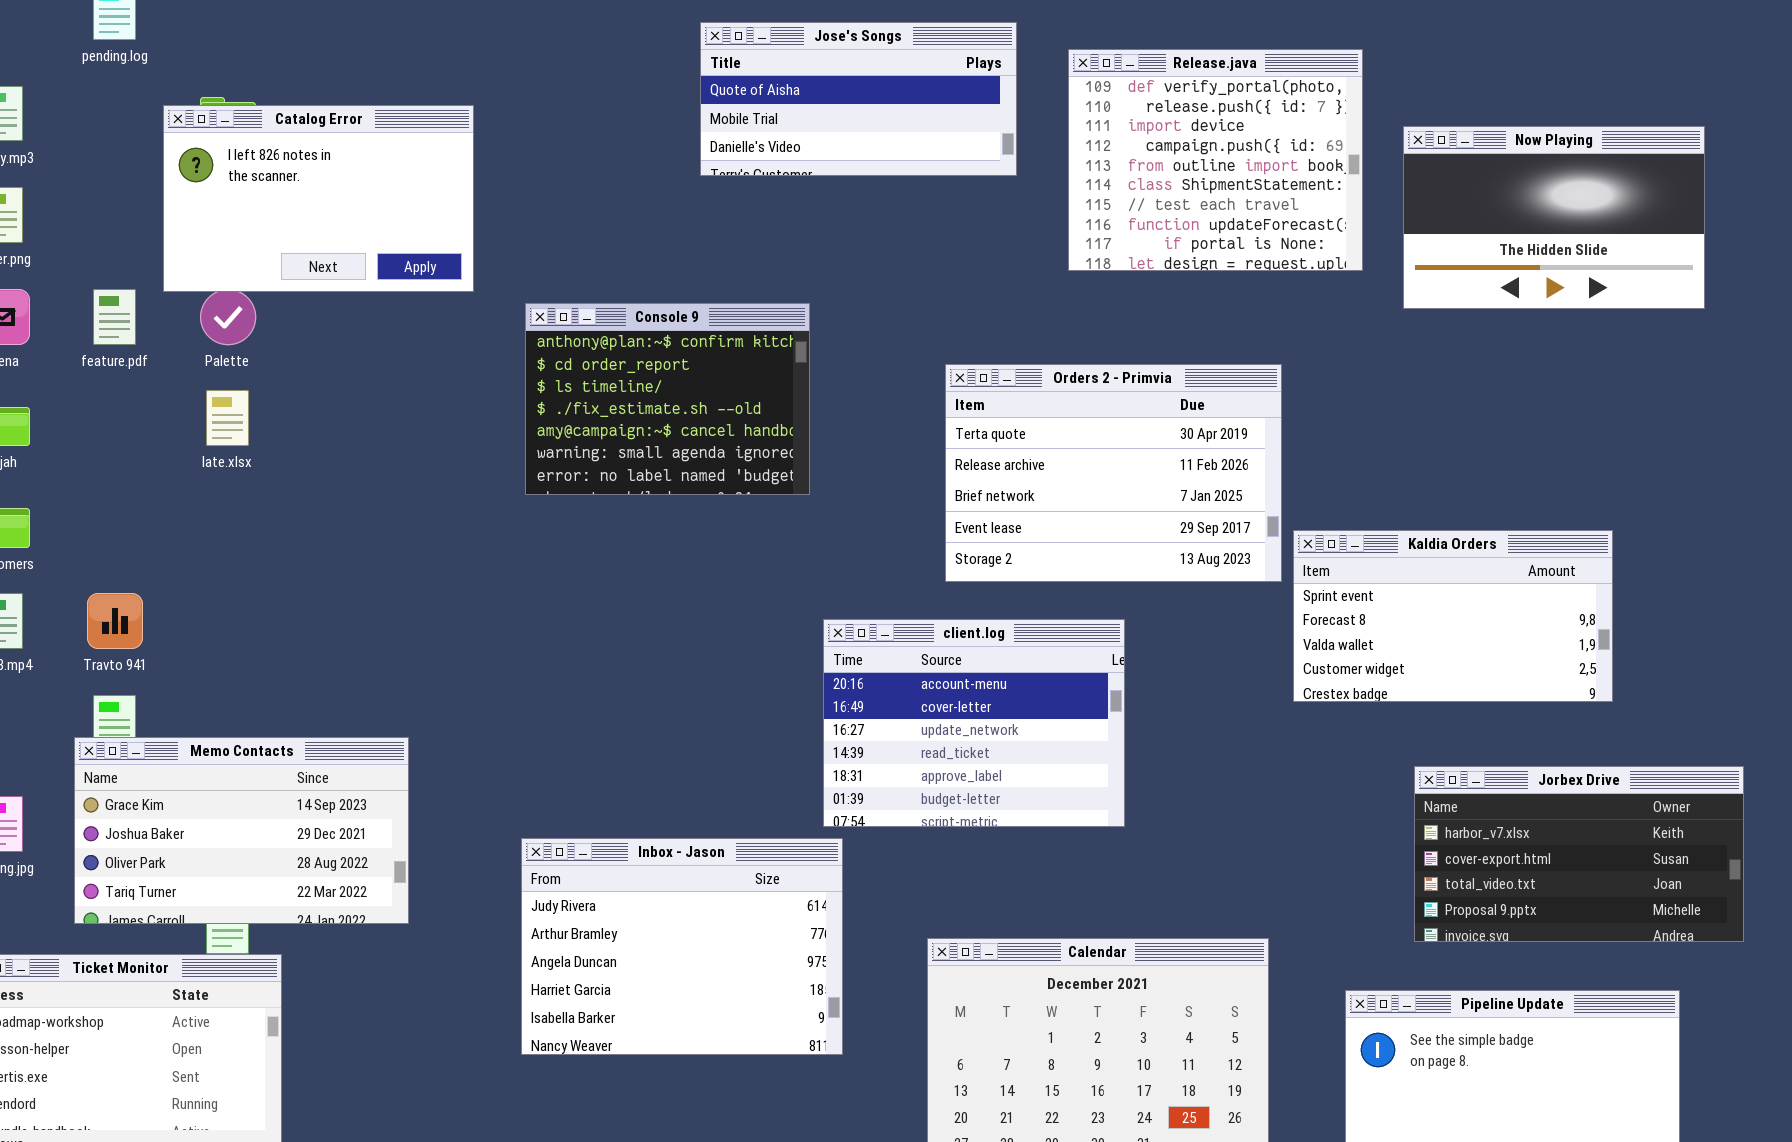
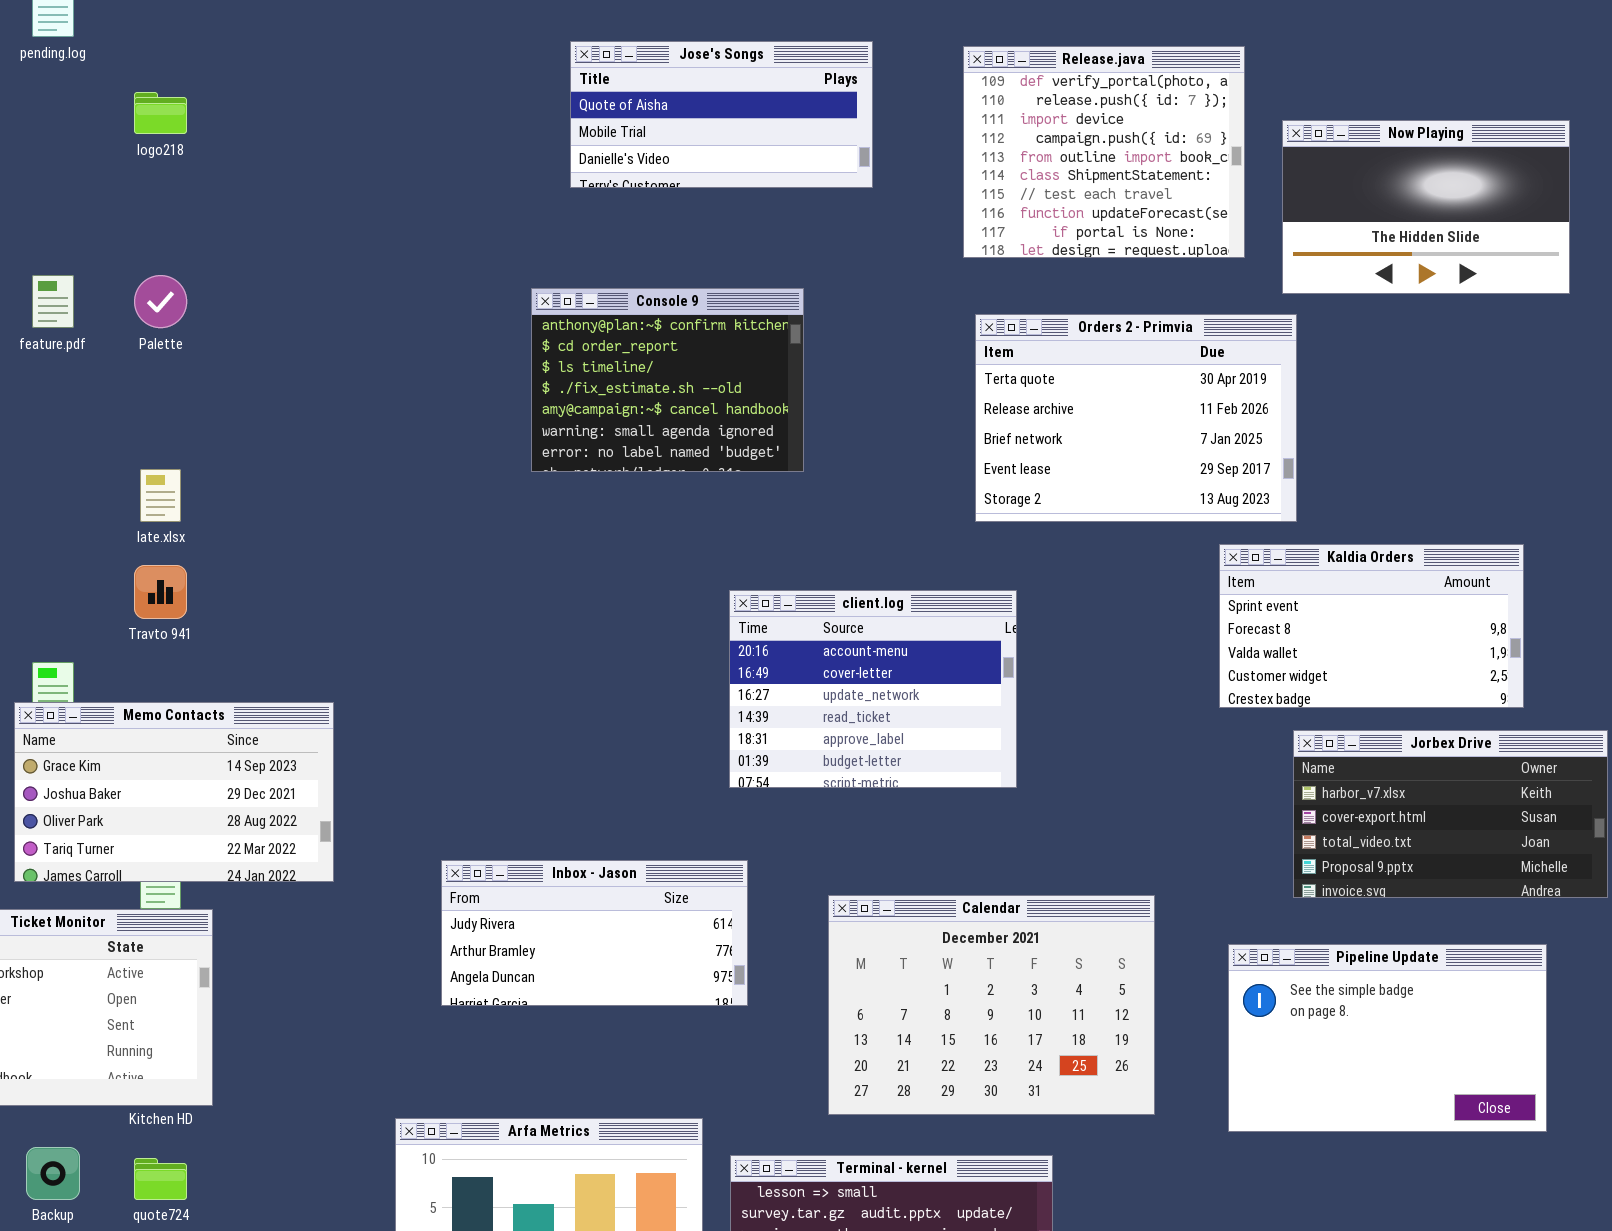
Jose's Songs: [700,22,1017,176] -> [570,41,873,188], moved
Catalog Error: [163,105,474,292] -> none, closed
Console 9: [525,303,810,495] -> [531,288,804,472], moved
Orders 2 - Primvia: [945,364,1282,582] -> [975,314,1297,522], moved
late.xlsx: [206,390,249,446] -> [140,469,181,522], moved
Kaldia Orders: [1293,530,1613,702] -> [1219,544,1524,708], moved
Travto 941: [87,593,143,649] -> [134,565,187,619], moved
Inbox - Jason: [521,838,843,1055] -> [441,860,748,1006], resized

